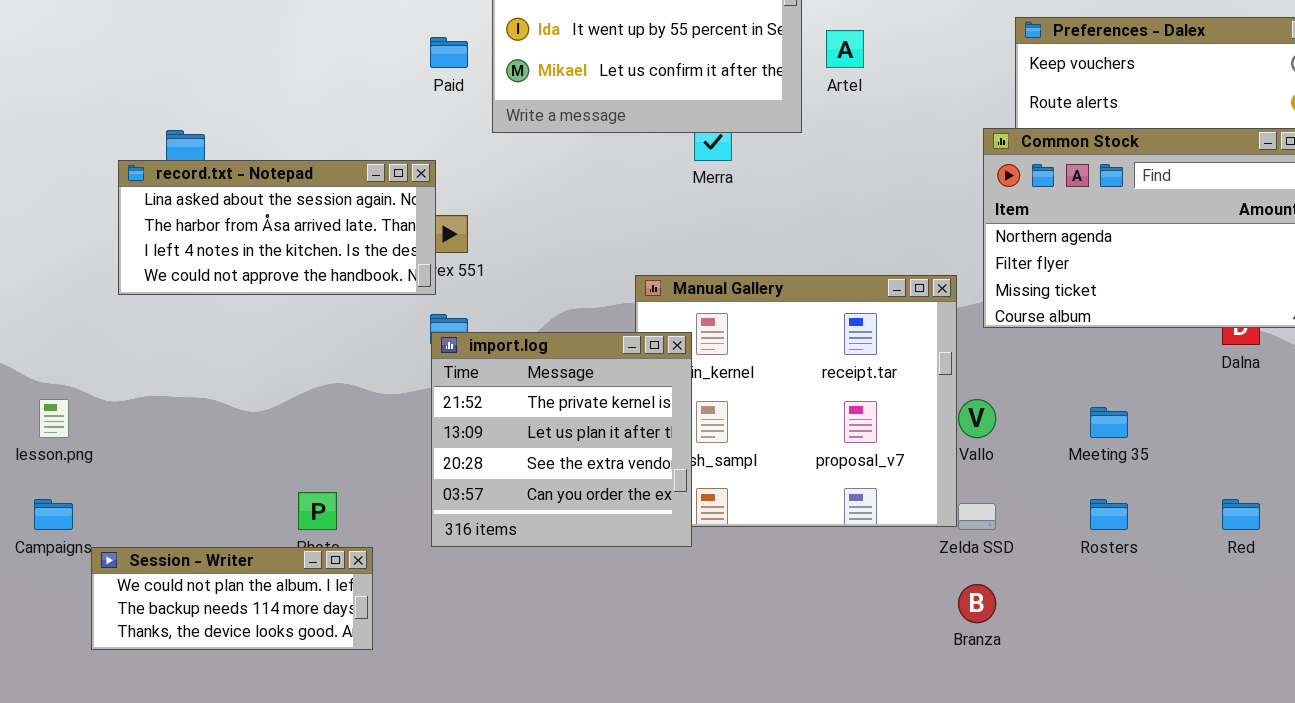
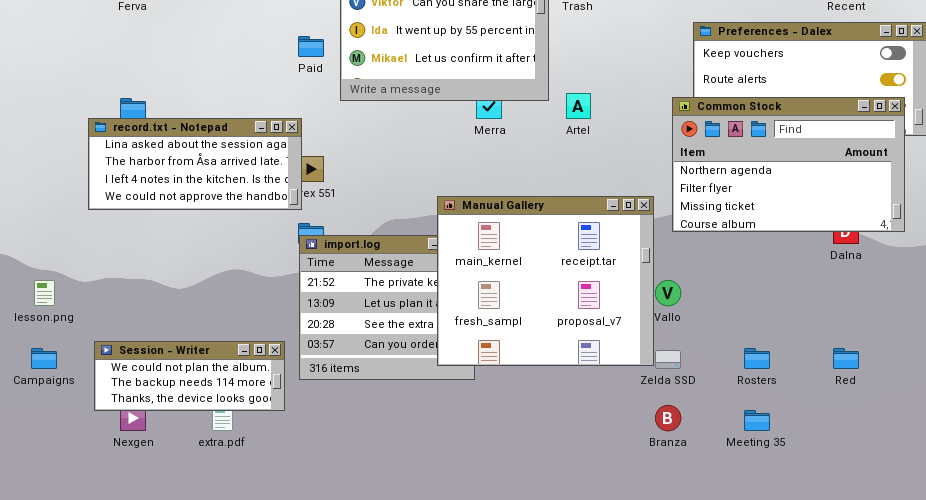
Artel: [826,30,864,68] -> [566,93,591,119], moved
Manual Gallery: [635,275,957,527] -> [437,196,654,366], raised
Meeting 35: [1090,407,1128,438] -> [744,410,770,431], moved
Session - Writer: [91,547,373,650] -> [94,341,285,411], moved

